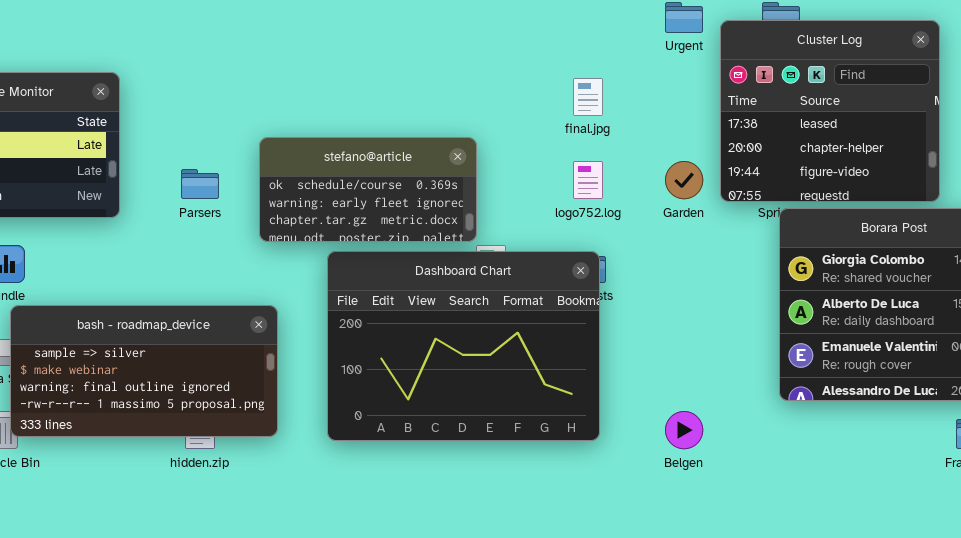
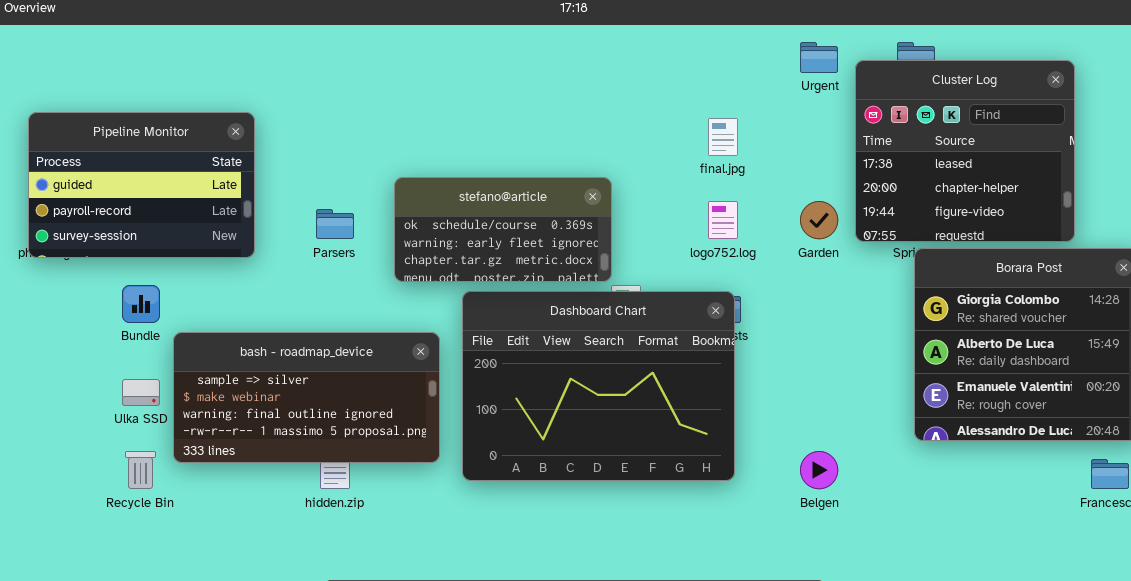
bash - roadmap_device: [10,305,278,437] -> [173,332,440,463], moved

